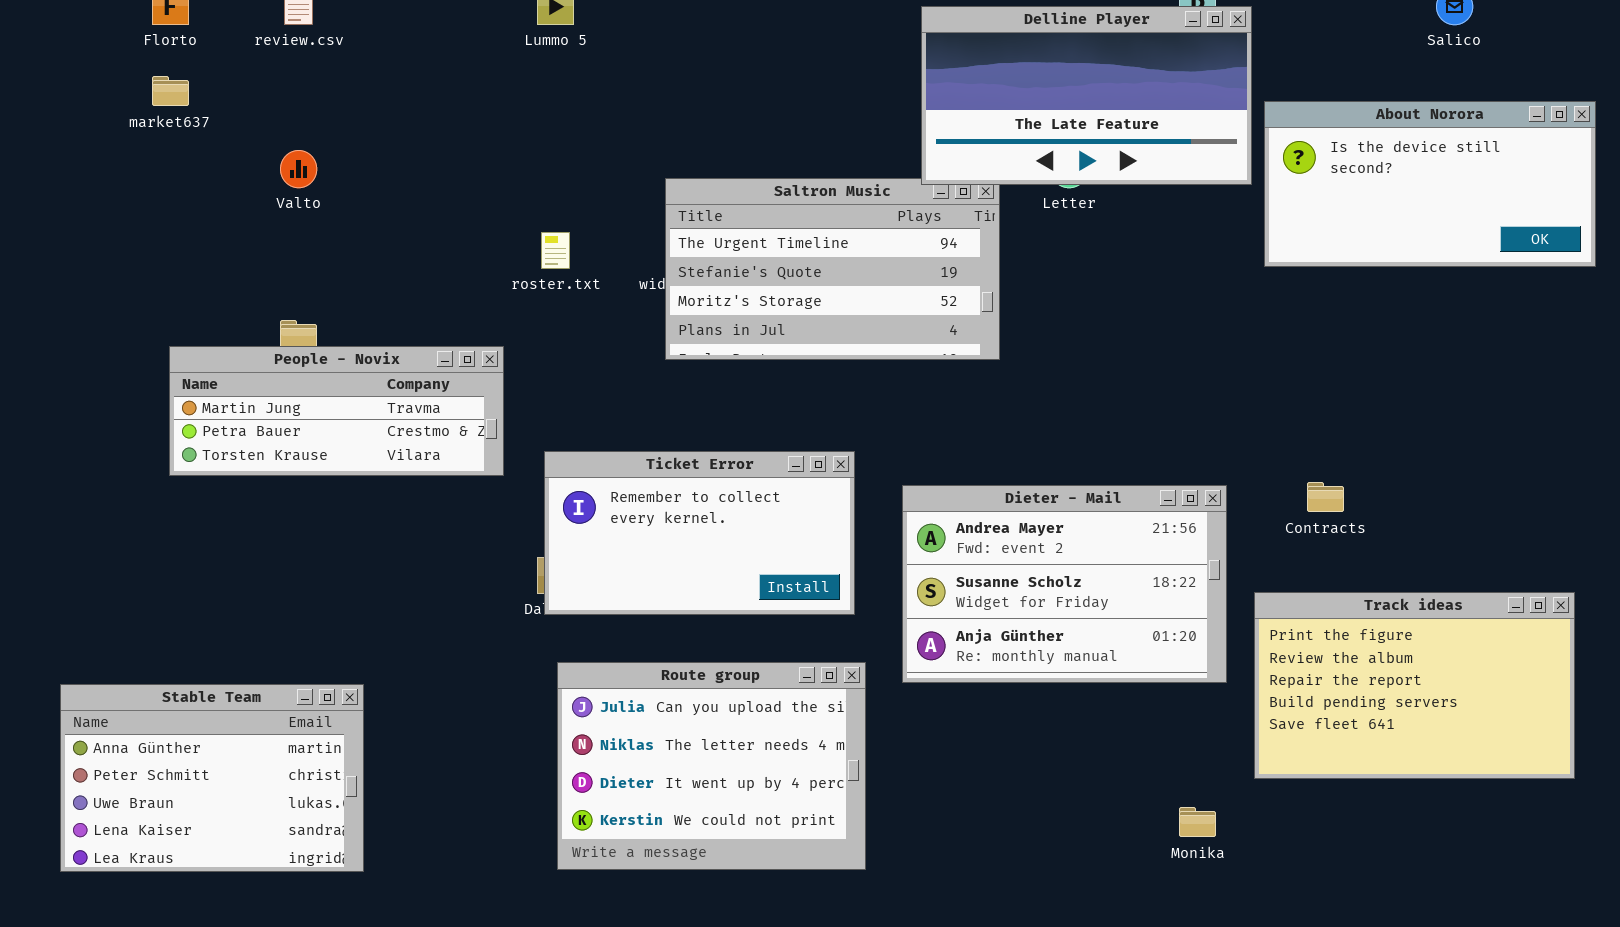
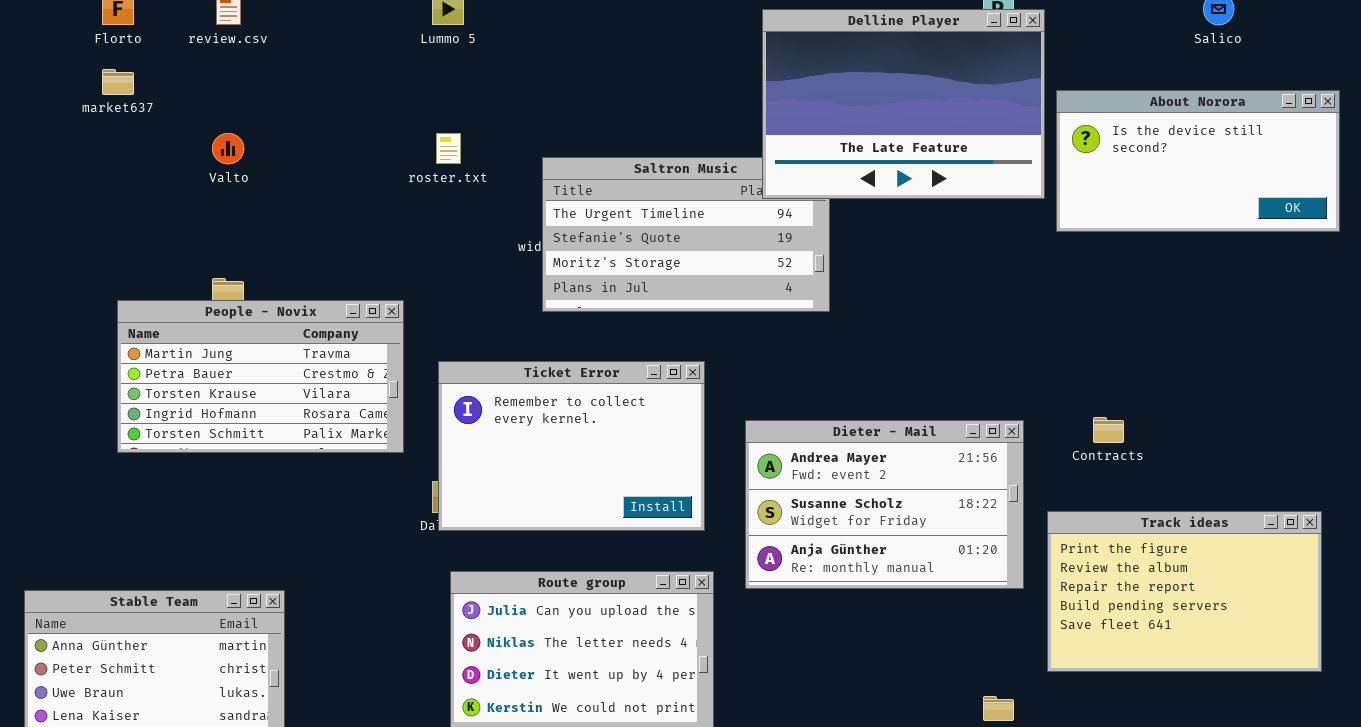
Delline Player: [921,6,1252,185] -> [762,9,1045,199], resized
roster.txt: [541,232,570,269] -> [436,133,461,164], moved
People - Novix: [169,346,504,476] -> [117,300,404,453], resized
Ticket Error: [544,451,855,615] -> [438,361,705,531], resized

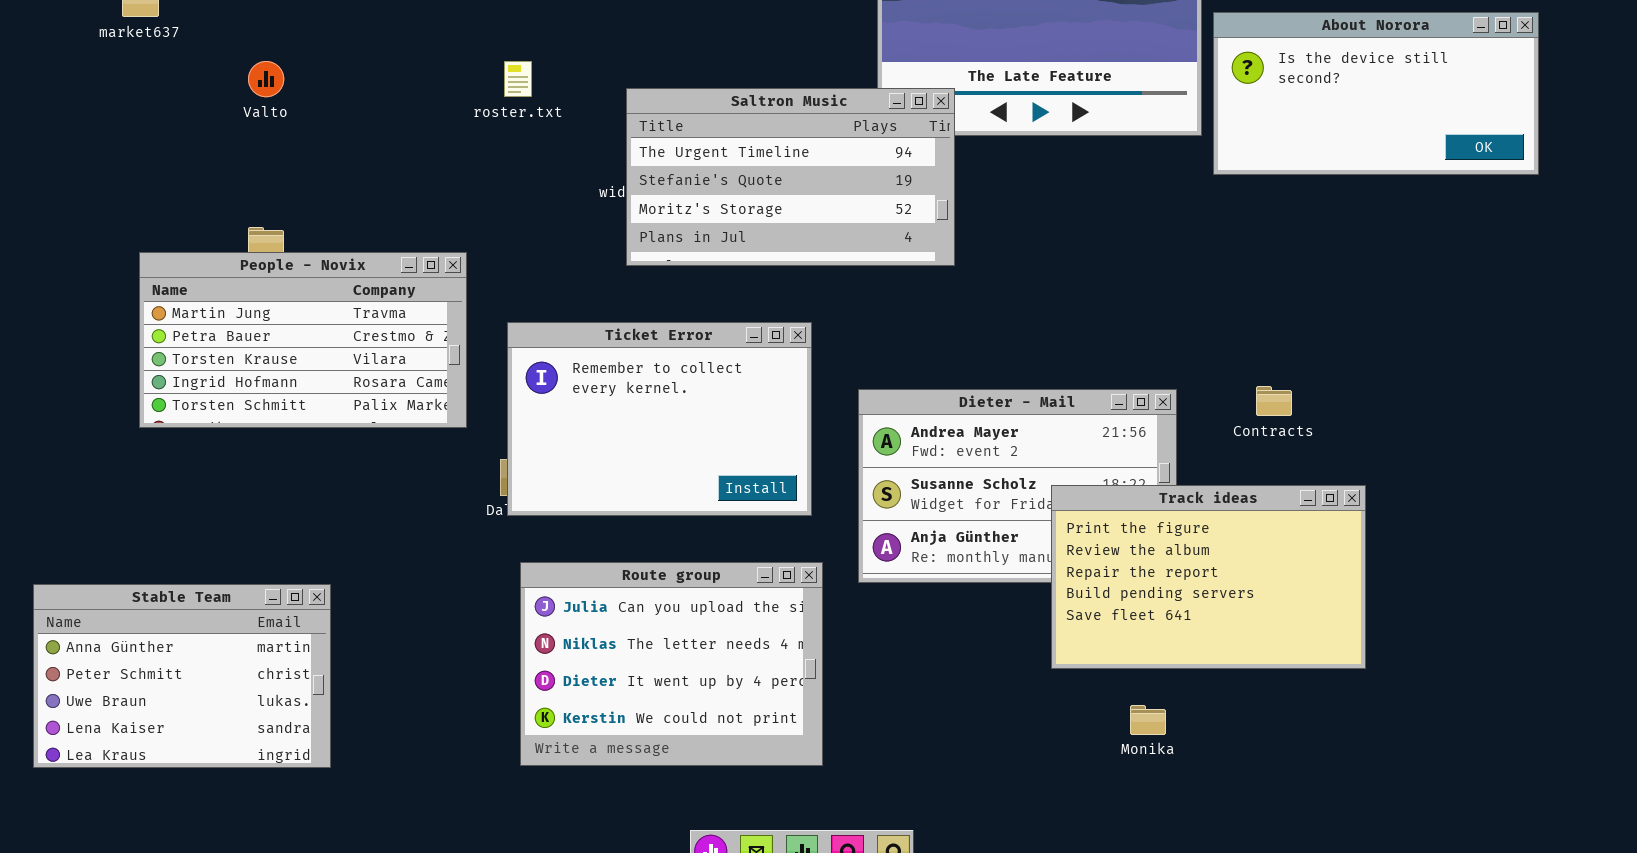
Saltron Music: [542,157,830,312] -> [626,88,955,266], raised
Track ideas: [1047,511,1322,672] -> [1051,485,1366,669], moved

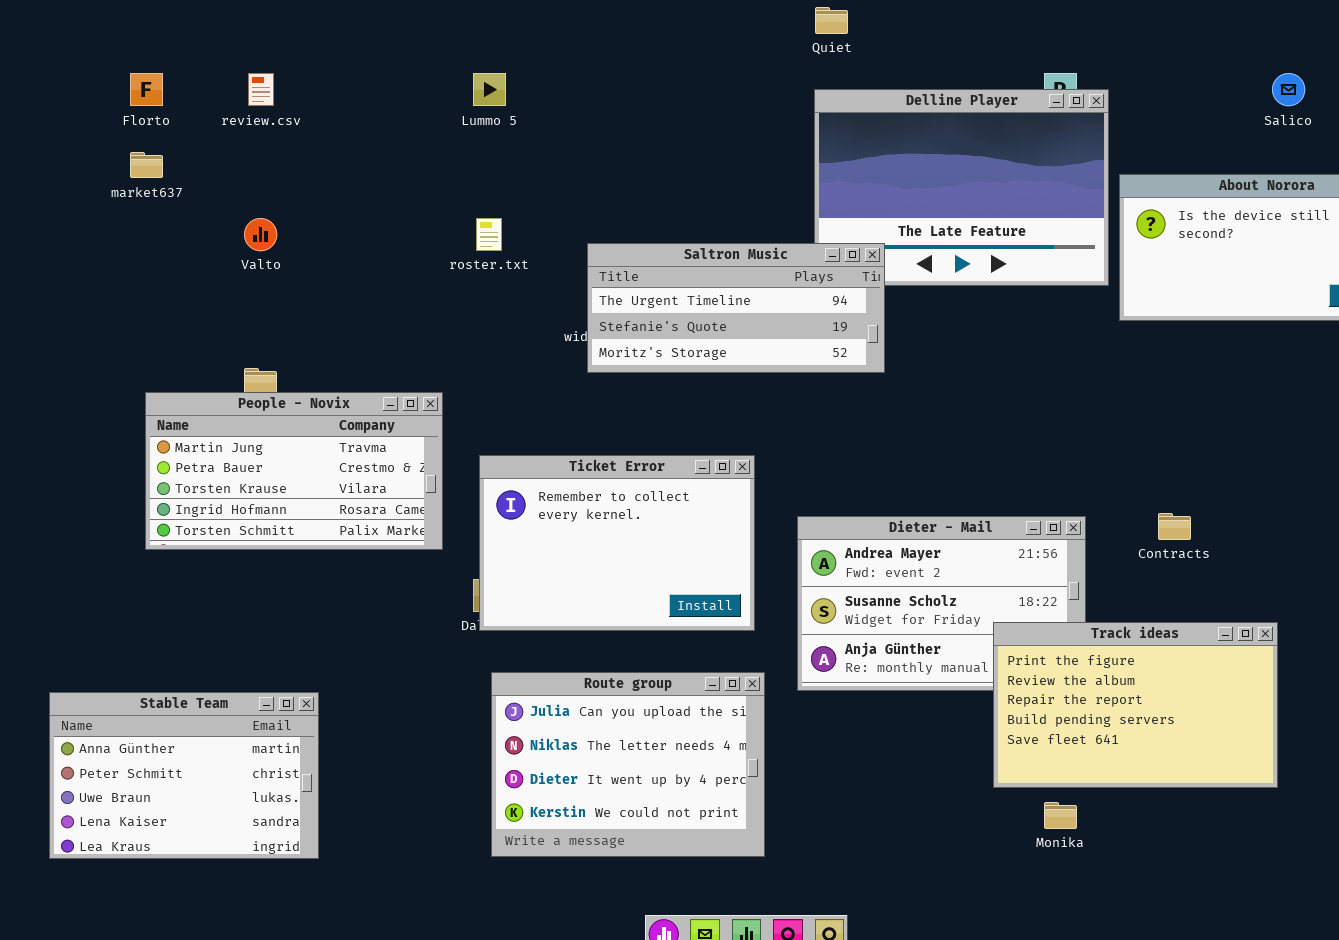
Saltron Music: [626,88,955,266] -> [587,243,885,373], resized
Track ideas: [1051,485,1366,669] -> [993,622,1278,788], moved

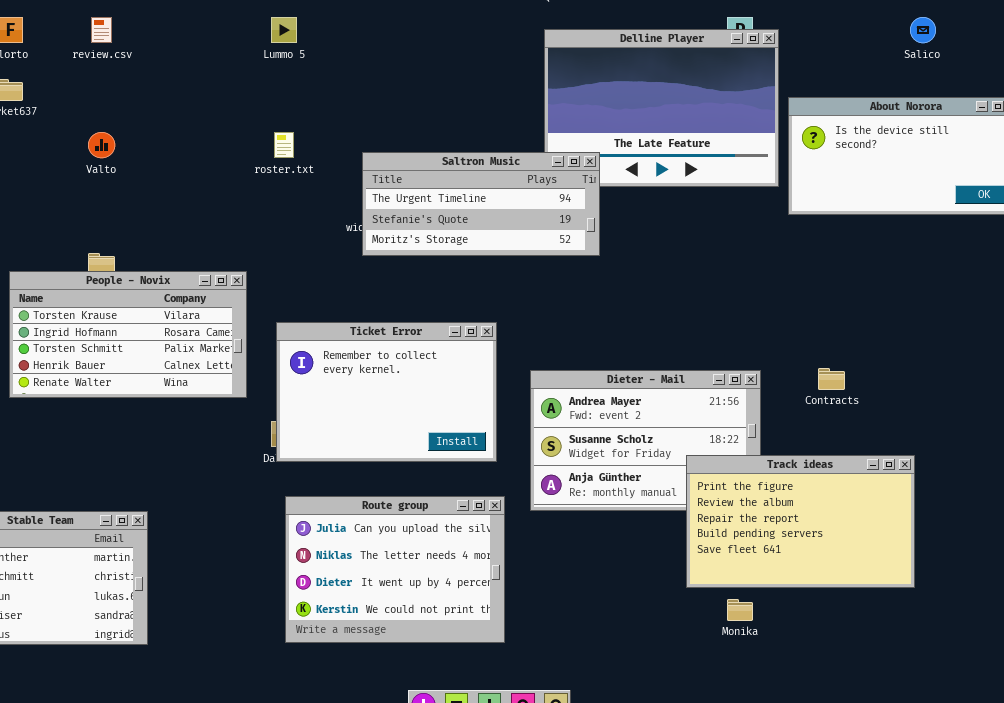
People - Novix: [145,392,443,550] -> [9,271,247,398], scrolled down 2 rows

